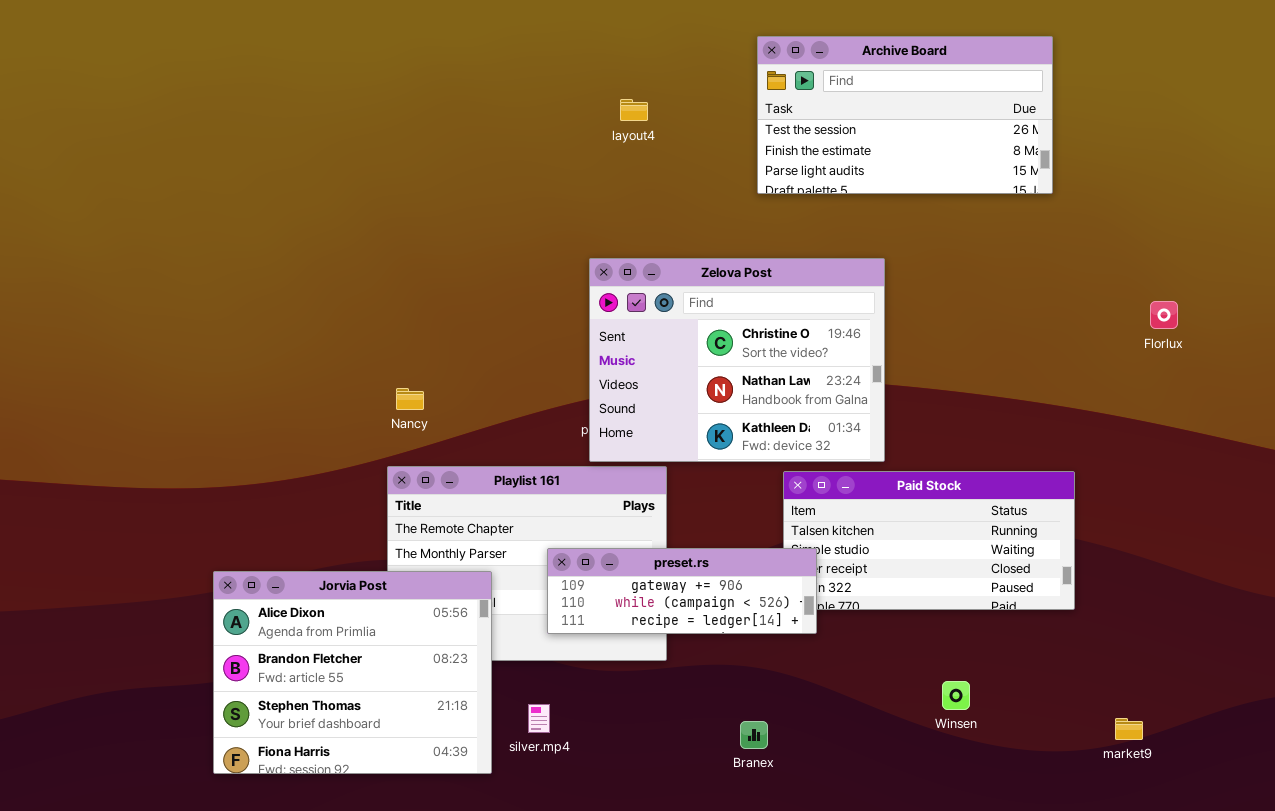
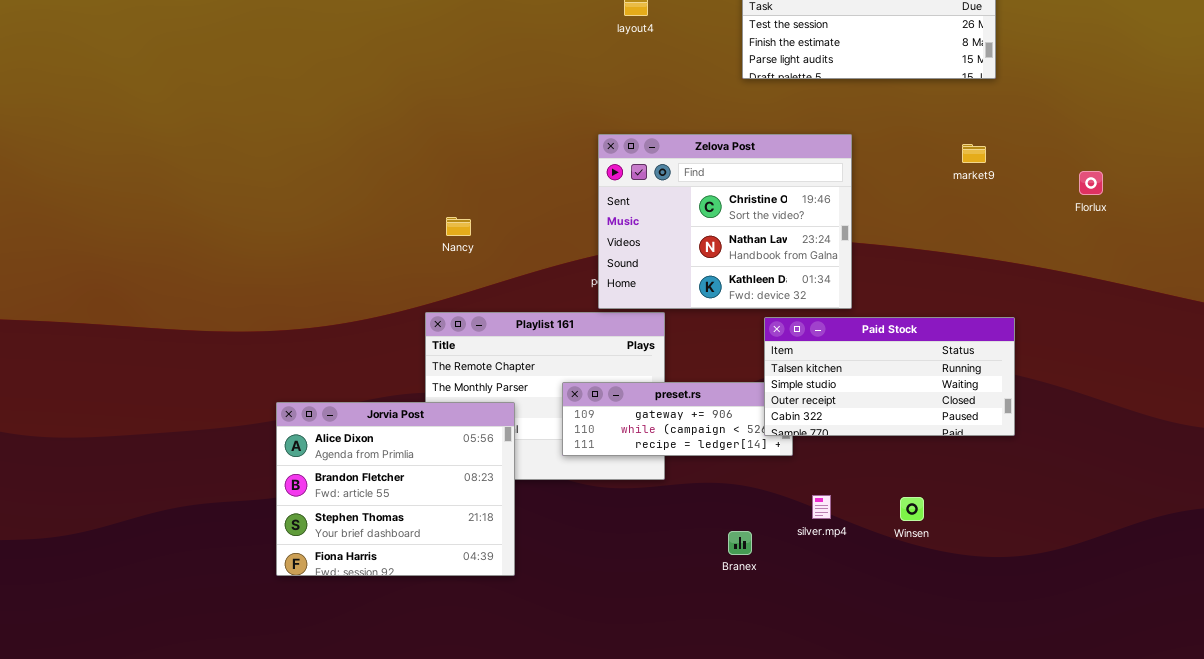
Nancy: [396,388,424,410] -> [446,217,471,236], moved
Paid Stock: [783,471,1075,610] -> [764,317,1015,436], raised
silver.mp4: [528,704,550,733] -> [812,495,831,519], moved
market9: [1115,718,1143,740] -> [962,144,986,163], moved

